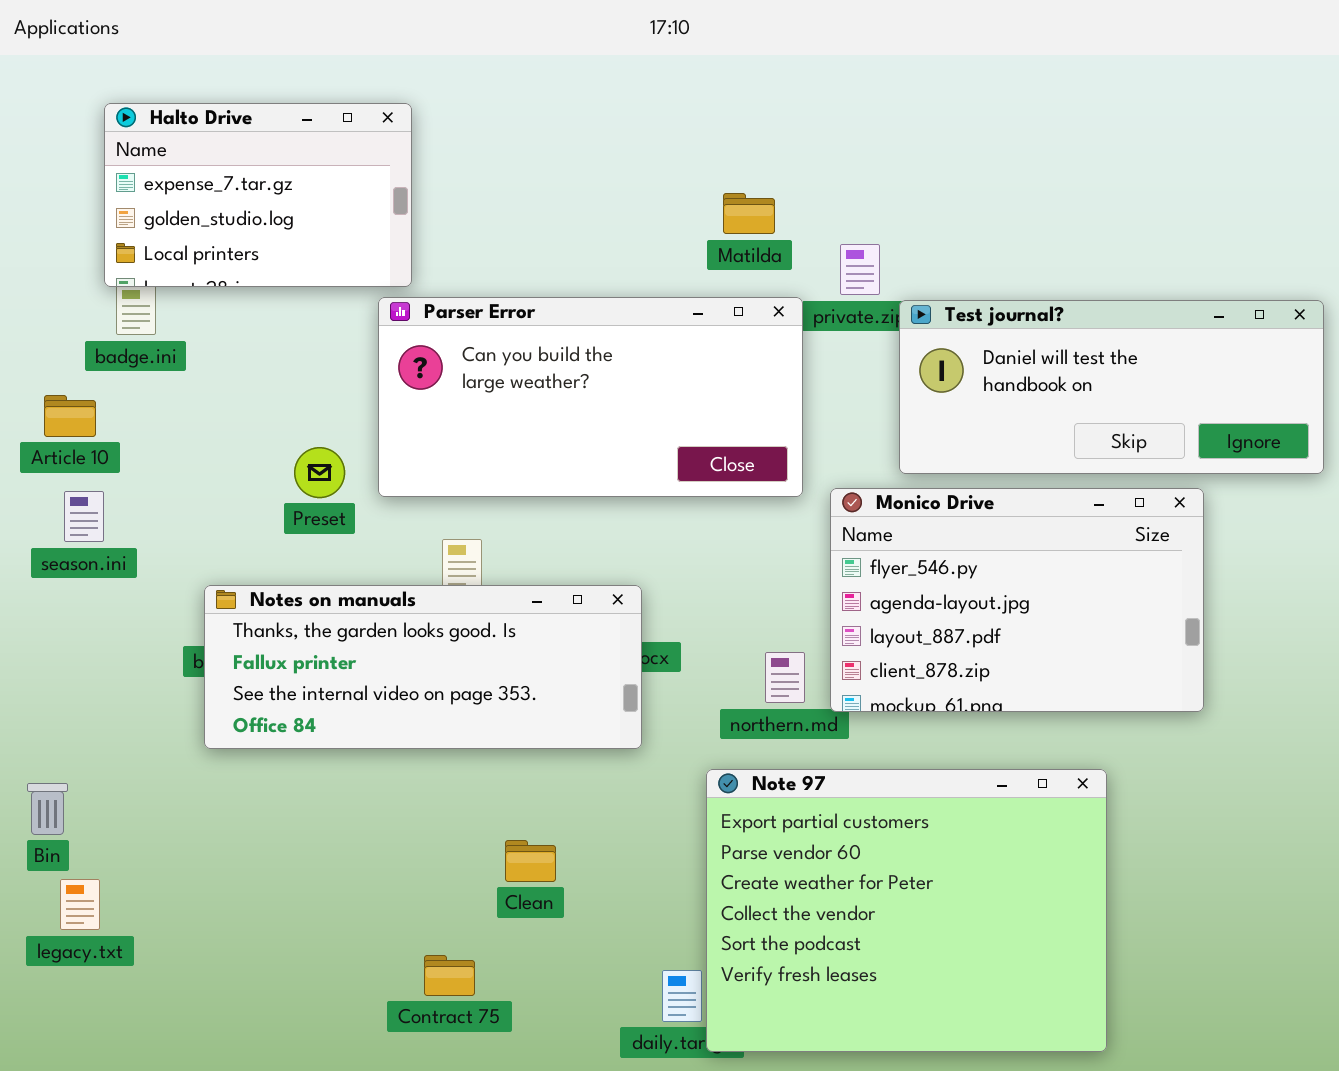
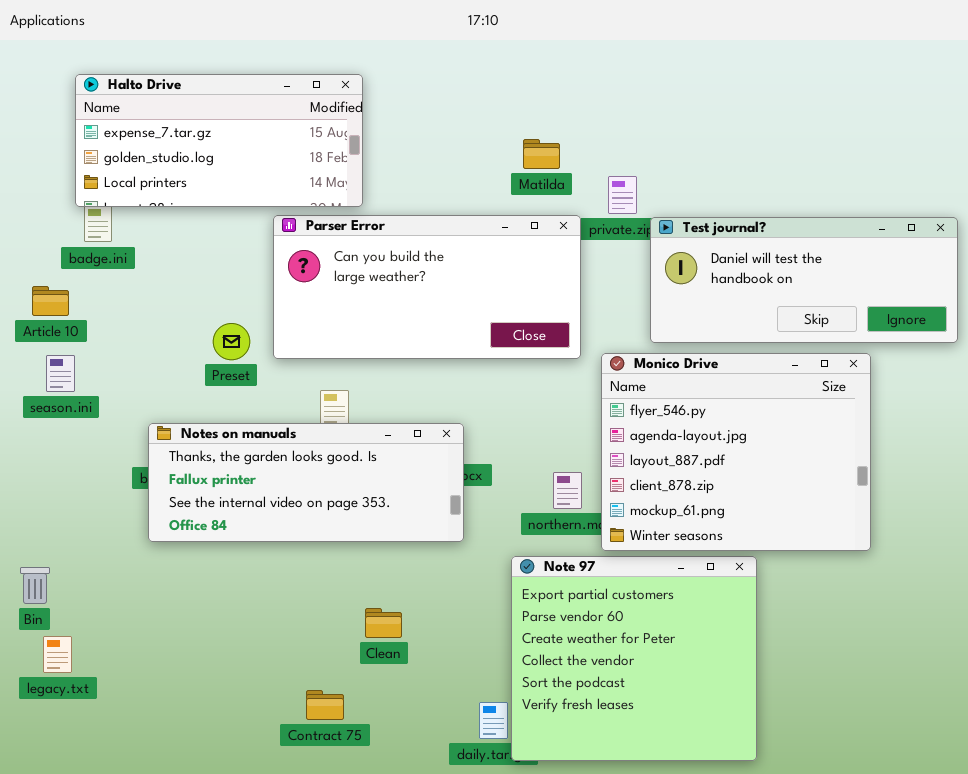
Halto Drive: [104,103,412,287] -> [75,74,363,207], resized
Monico Drive: [830,488,1204,712] -> [601,353,871,551], resized
Note 97: [706,769,1107,1052] -> [511,556,757,761], resized

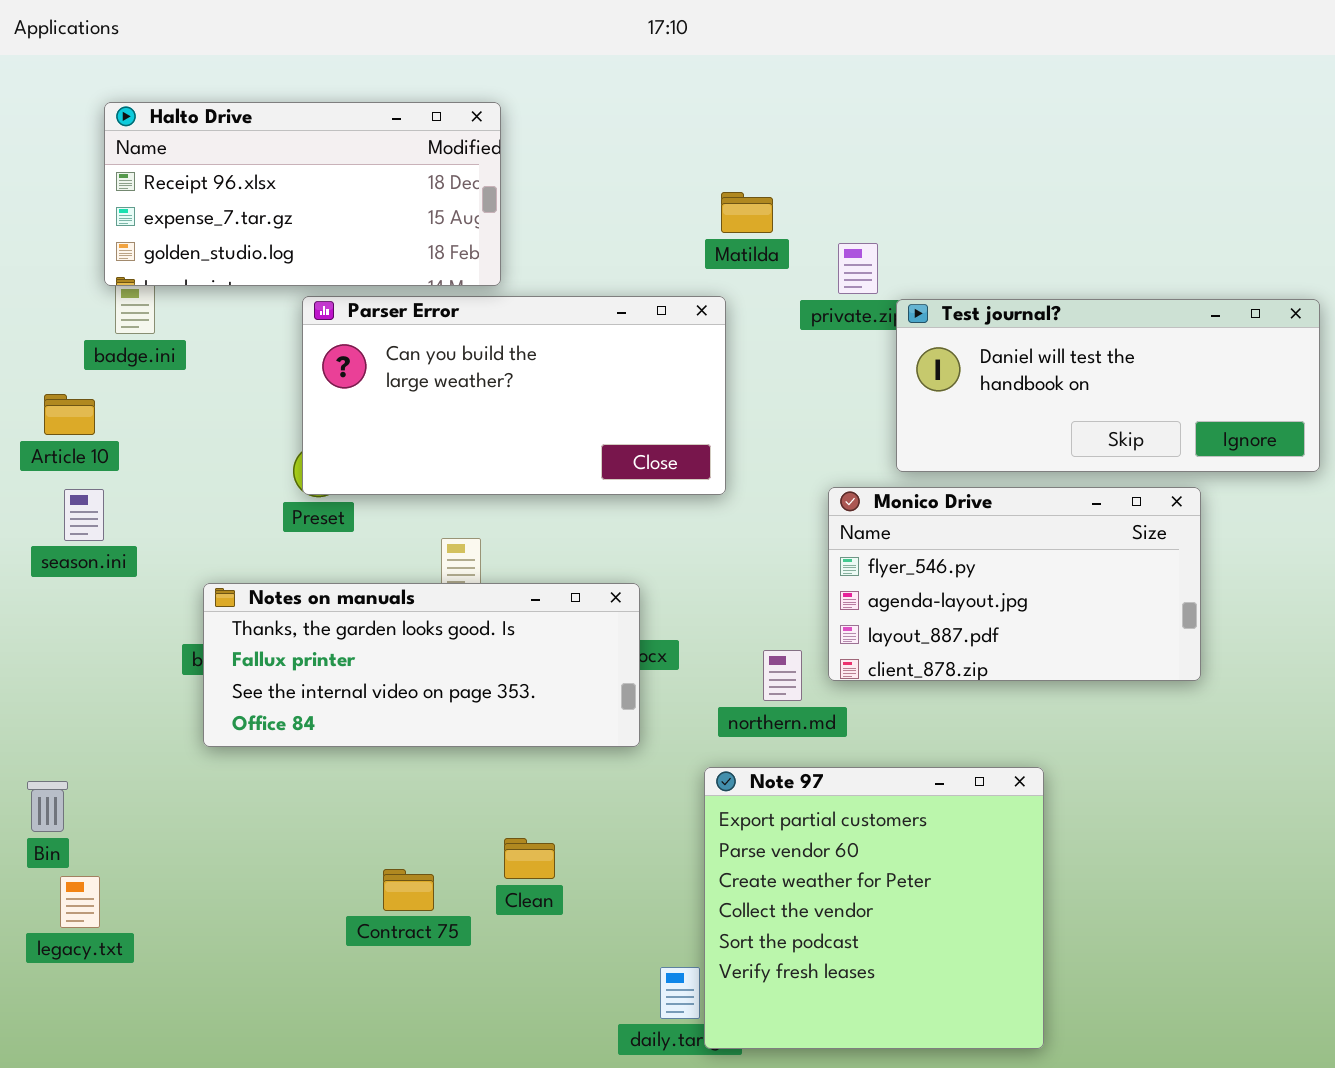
Halto Drive: [75,74,363,207] -> [104,102,501,286], scrolled up 1 row
Parser Error: [273,215,581,359] -> [302,296,726,495], moved
Monico Drive: [601,353,871,551] -> [828,487,1201,681], resized
Contract 75: [306,690,344,720] -> [383,869,434,911], moved

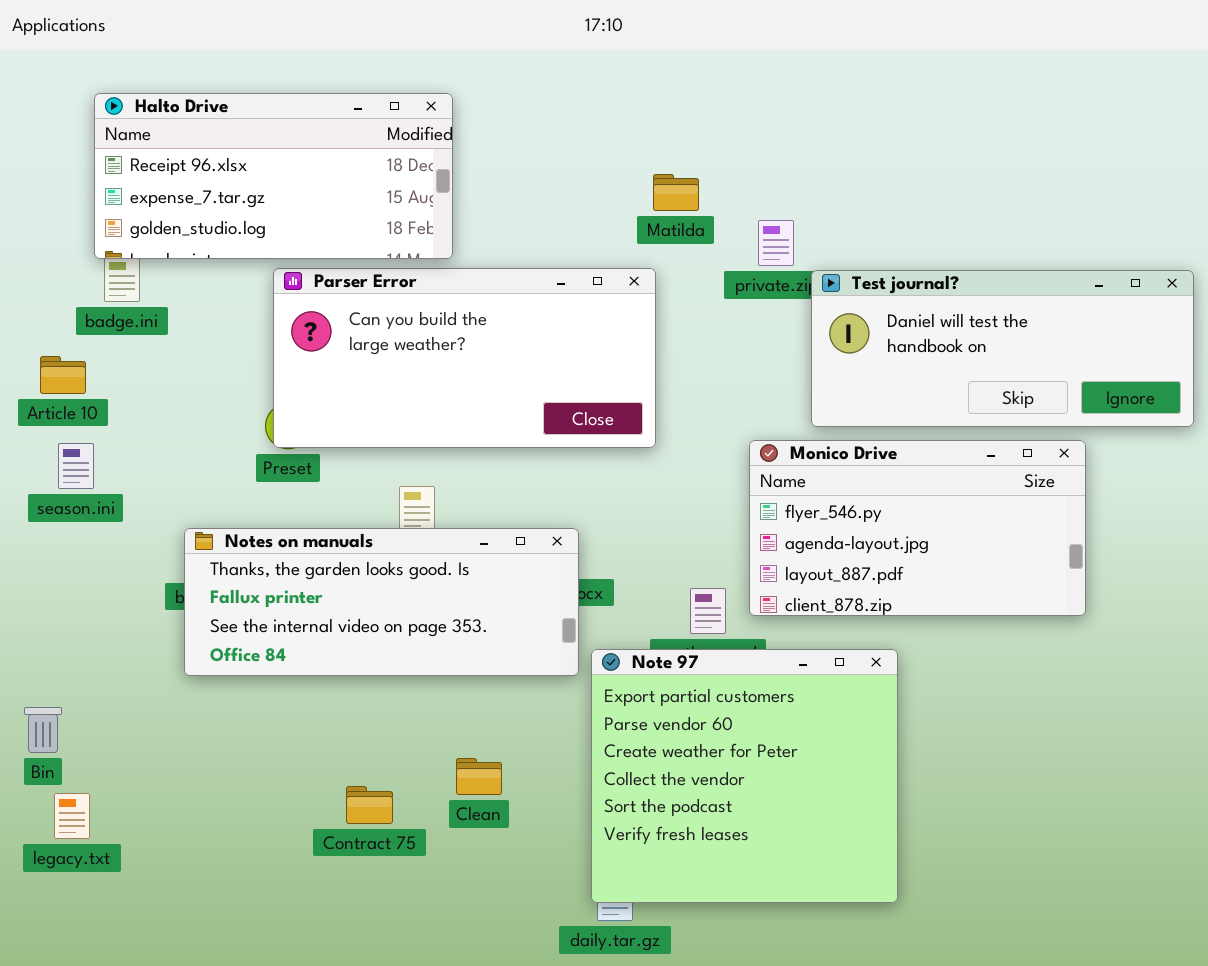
Note 97: [704,767,1044,1049] -> [591,649,898,903], moved

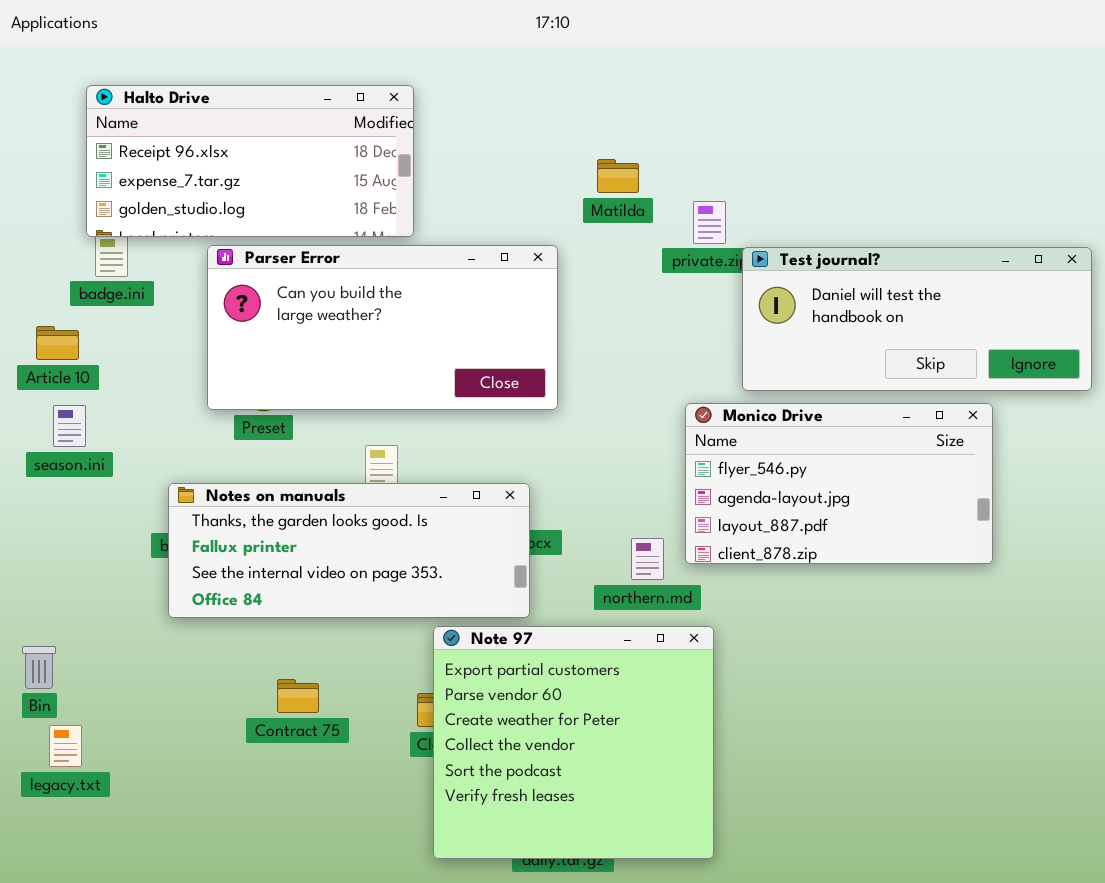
Parser Error: [273,268,656,448] -> [207,245,558,410], moved
Note 97: [591,649,898,903] -> [433,626,714,859], moved
Contract 75: [346,786,393,824] -> [277,679,319,713], moved

